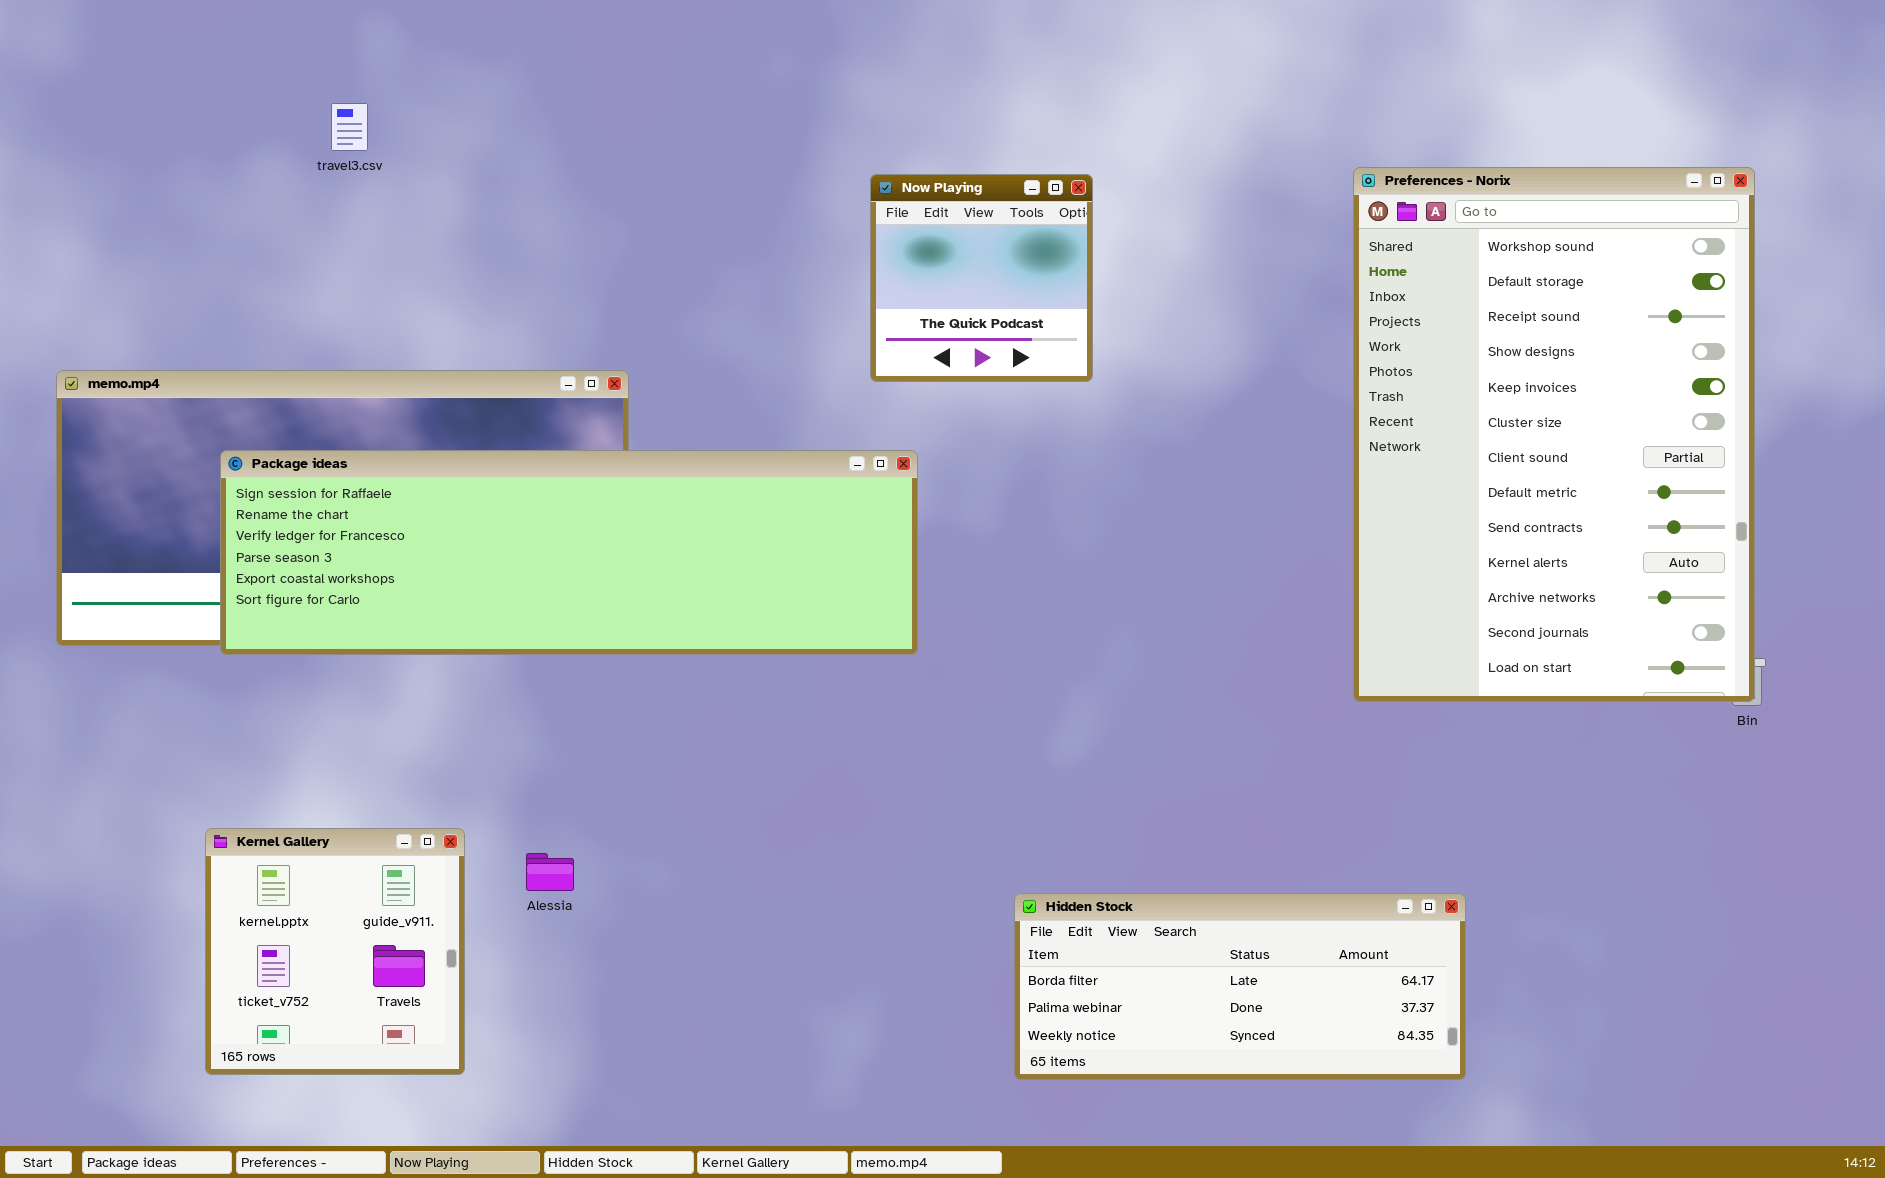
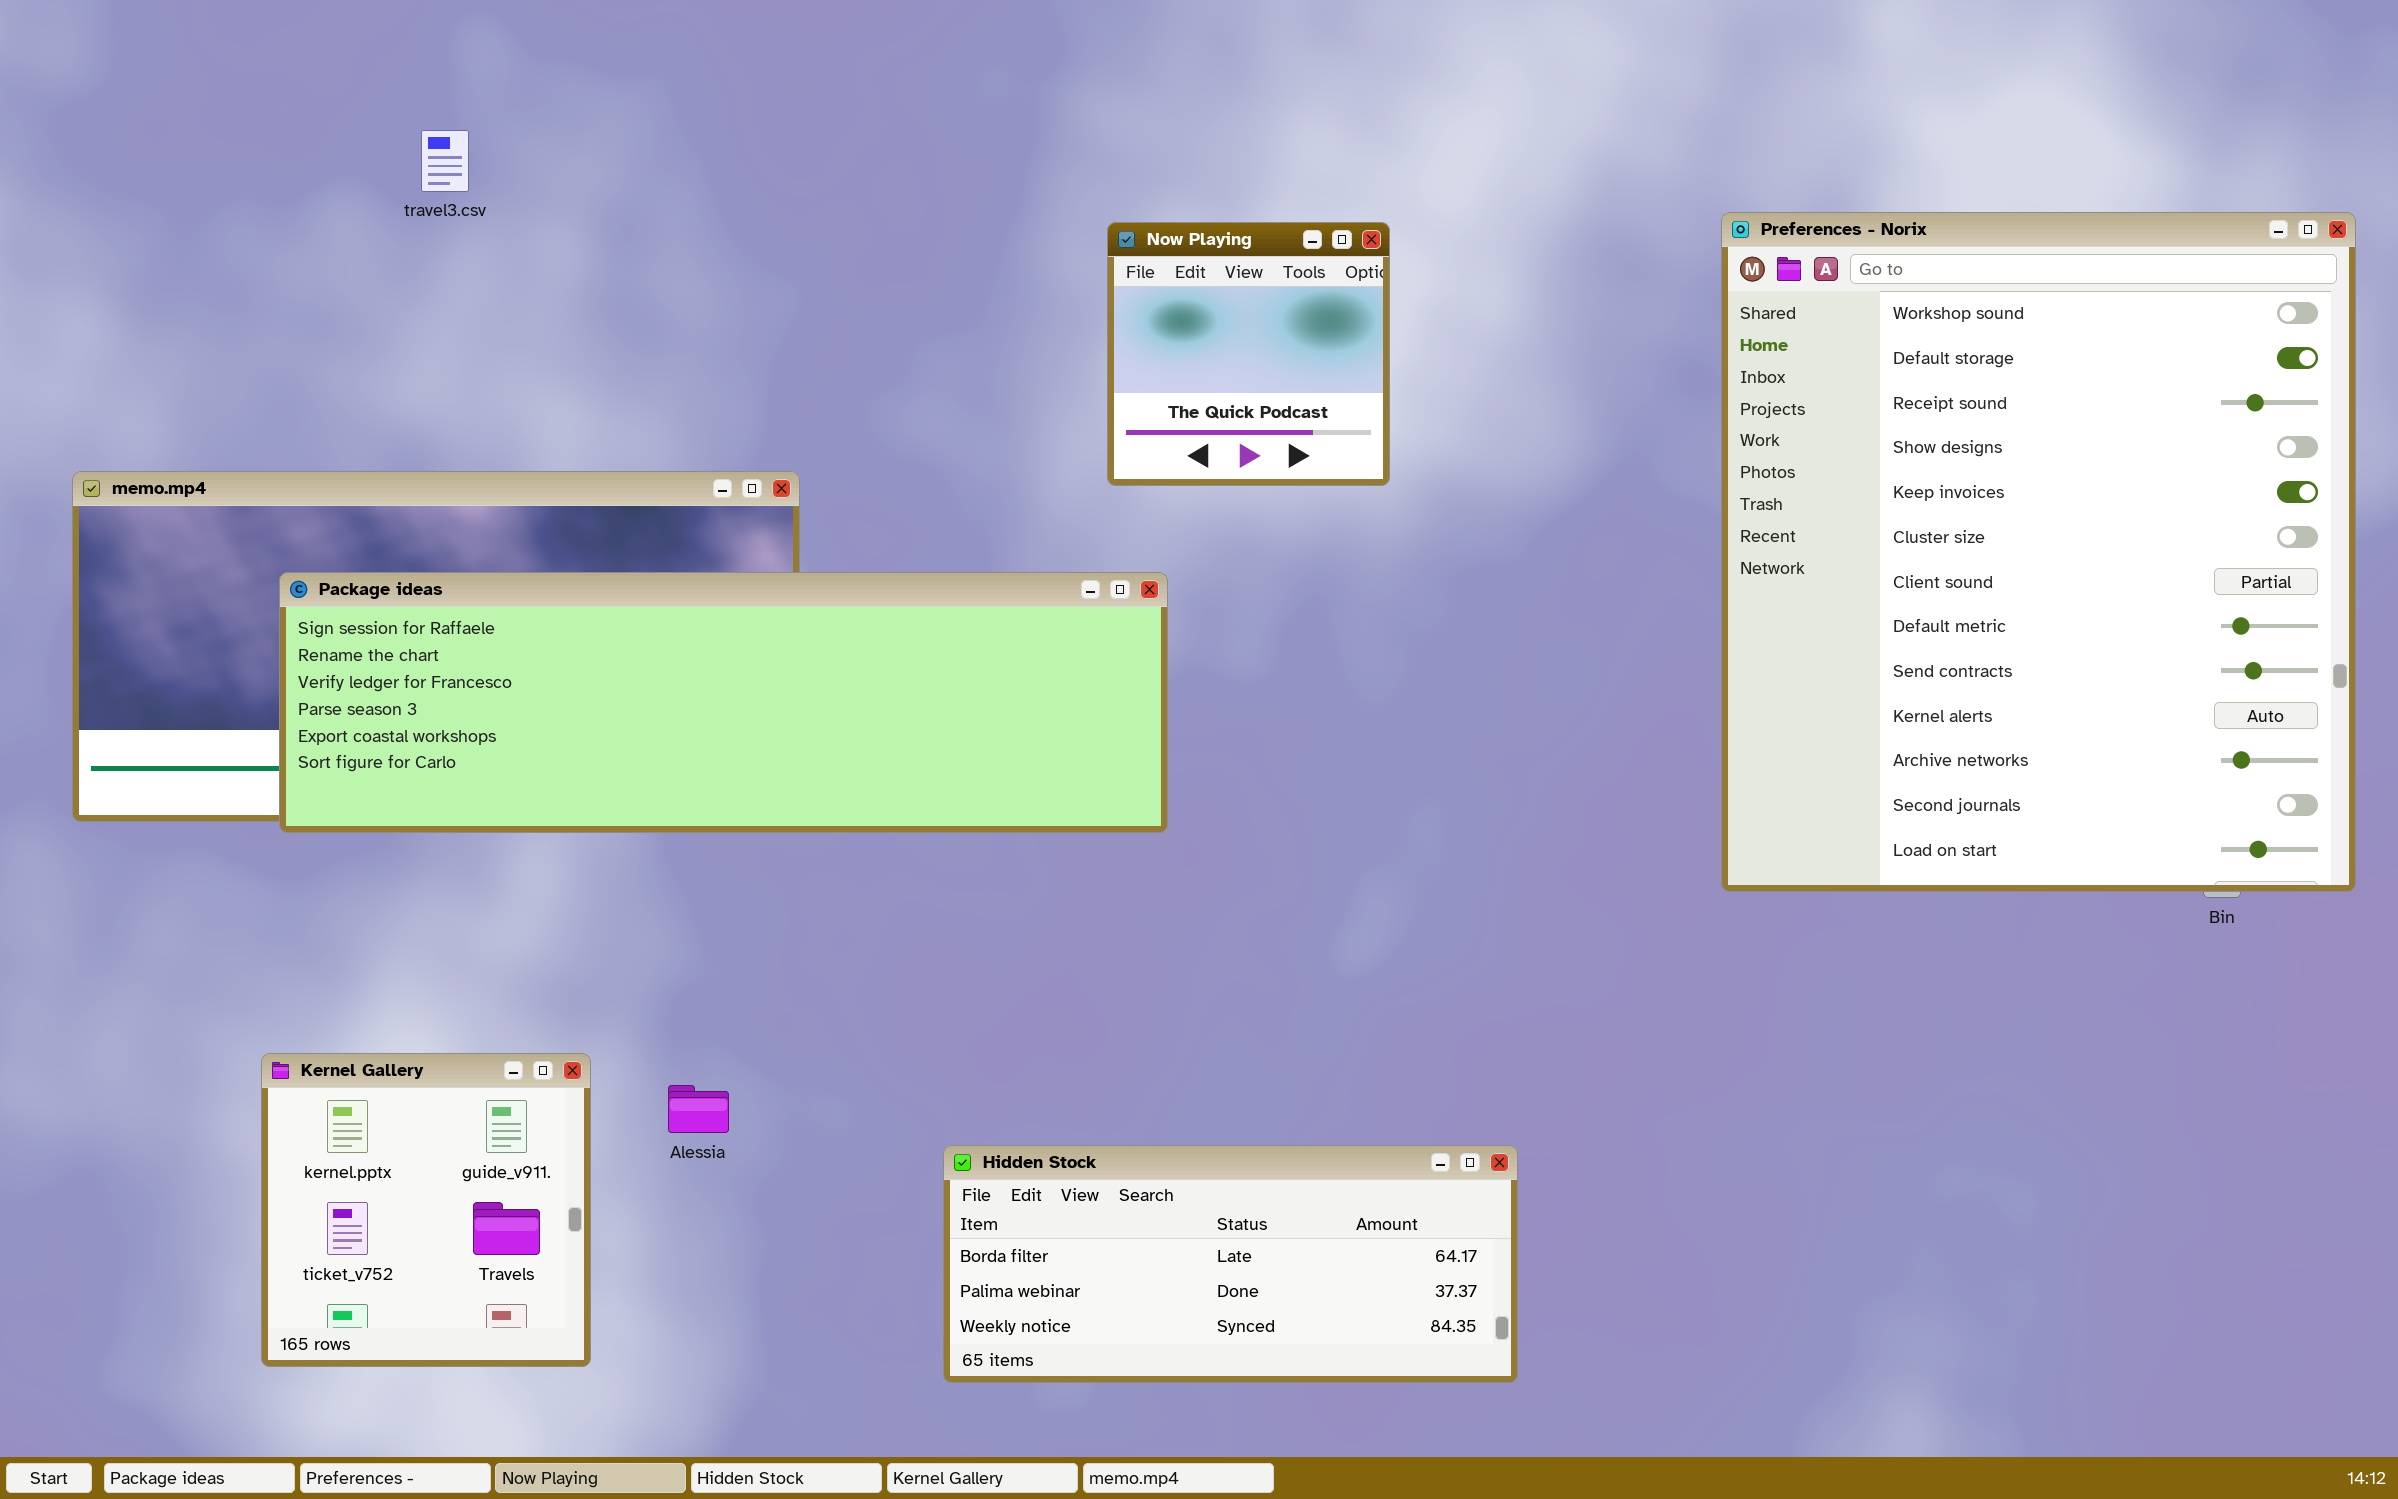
Preferences - Norix: [1353,167,1755,702] -> [1721,212,2356,892], resized
Hidden Stock: [1014,893,1466,1080] -> [943,1145,1518,1383], moved

